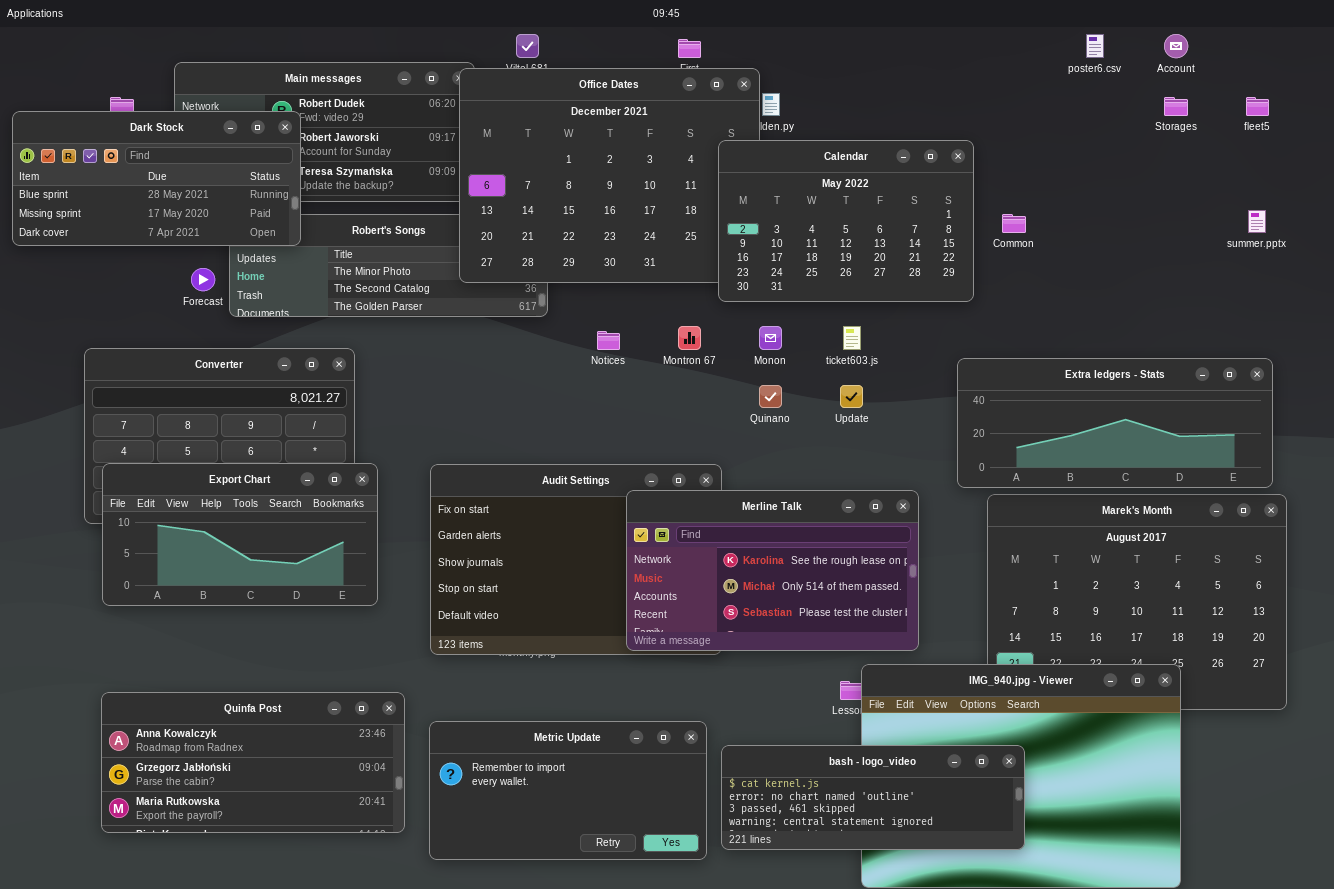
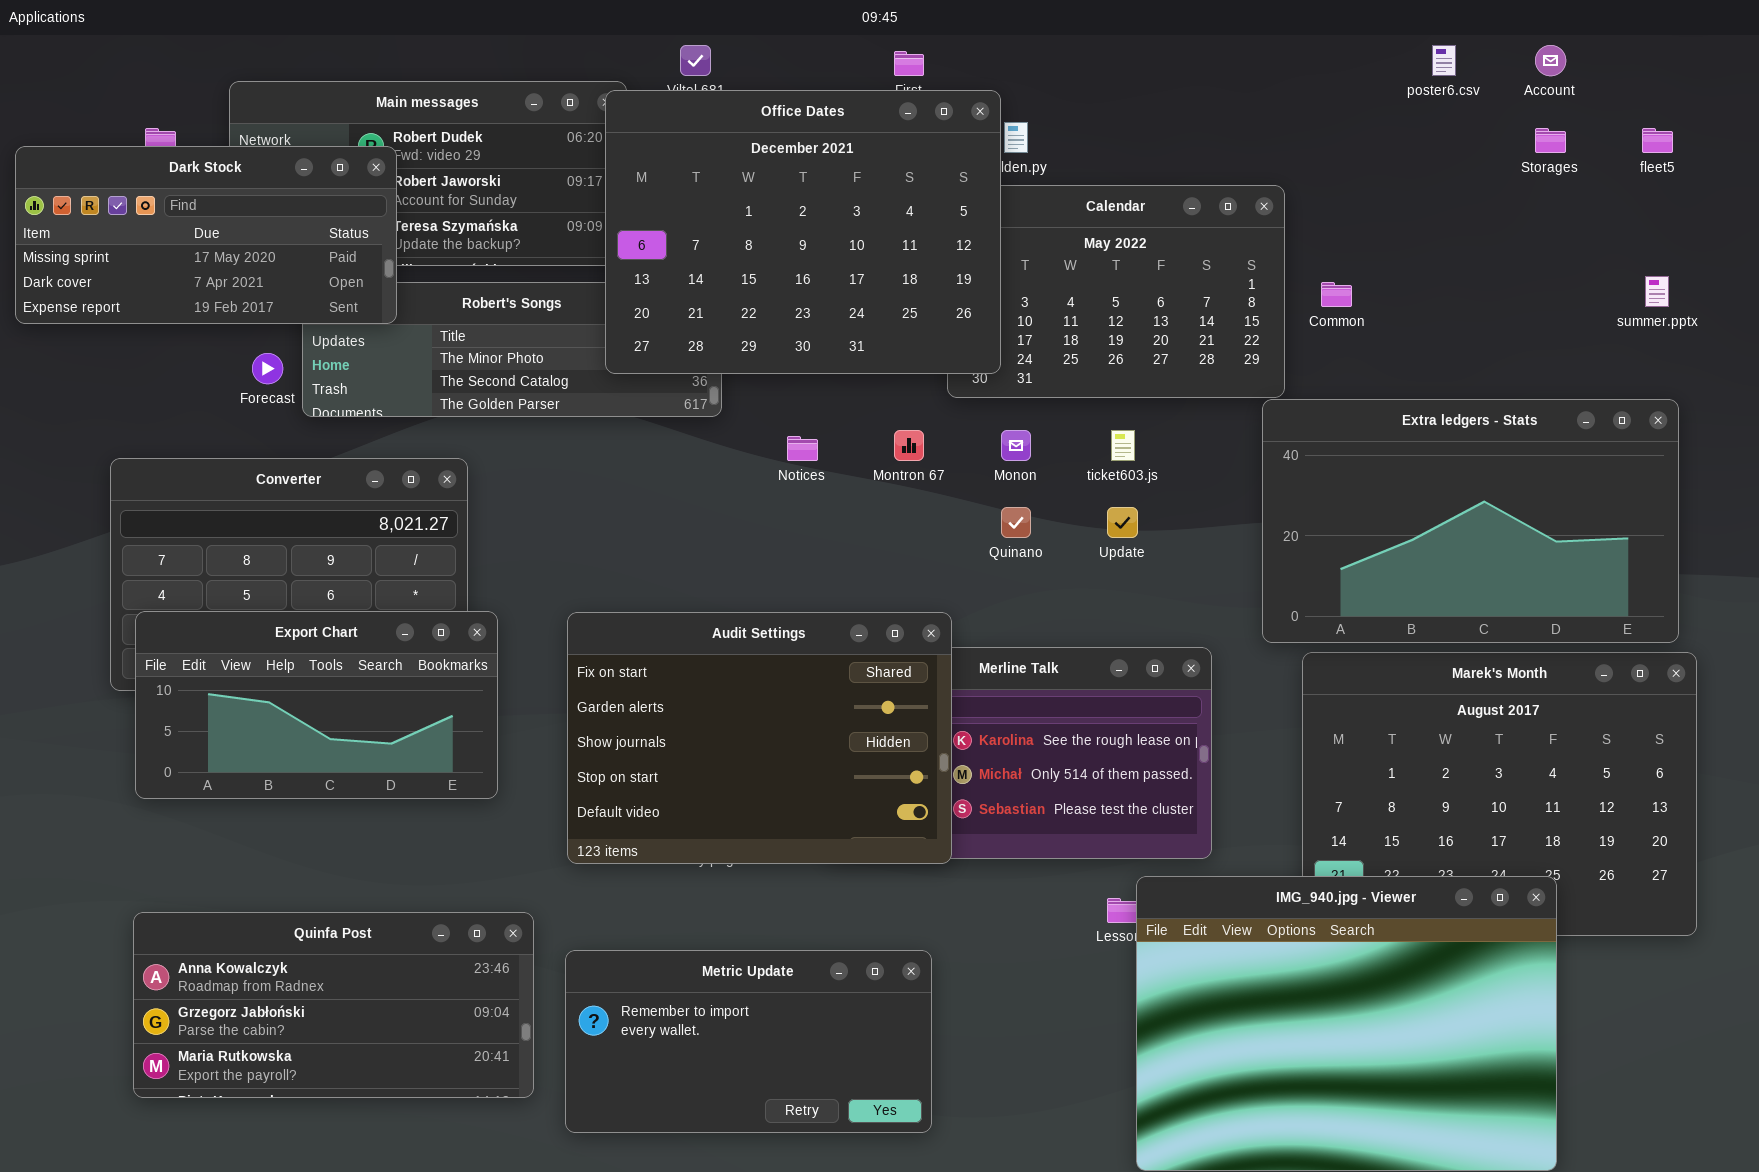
Office Dates: [459,68,760,283] -> [605,90,1001,374], raised
Dark Stock: [12,111,301,246] -> [15,146,397,324], scrolled down 1 row
Extra ledgers - Stats: [957,358,1273,488] -> [1262,399,1679,643], resized
Audit Settings: [430,464,722,655] -> [567,612,952,864], raised
bash - logo_video: [721,745,1025,850] -> none, closed

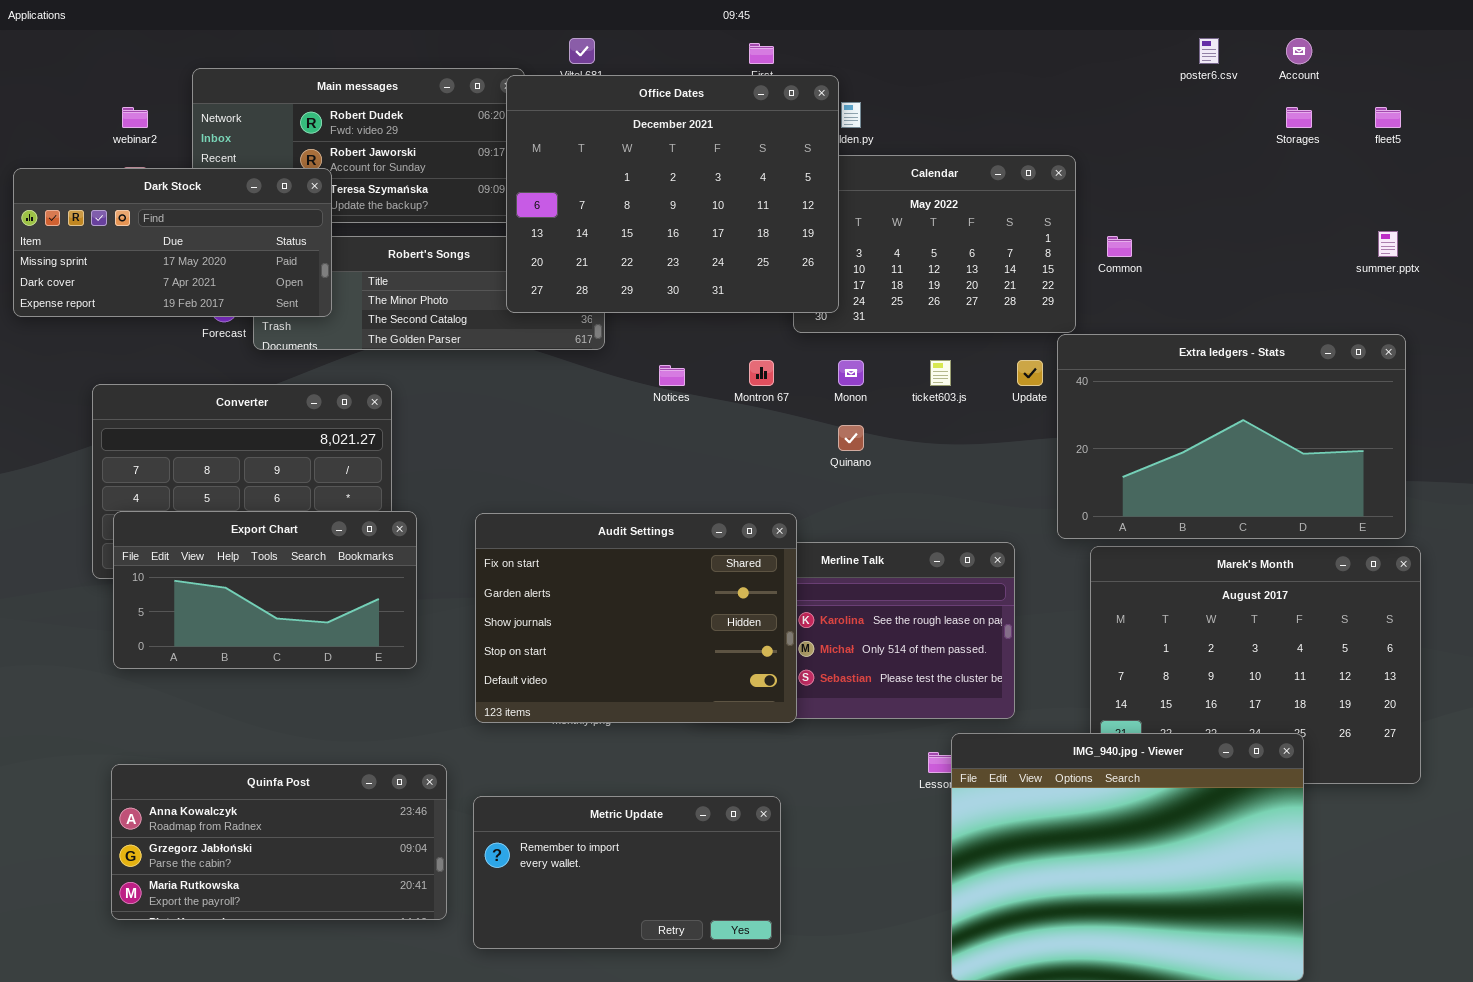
Dark Stock: [15,146,397,324] -> [13,168,332,317], moved
Update: [1107,507,1138,538] -> [1017,360,1043,386], moved

